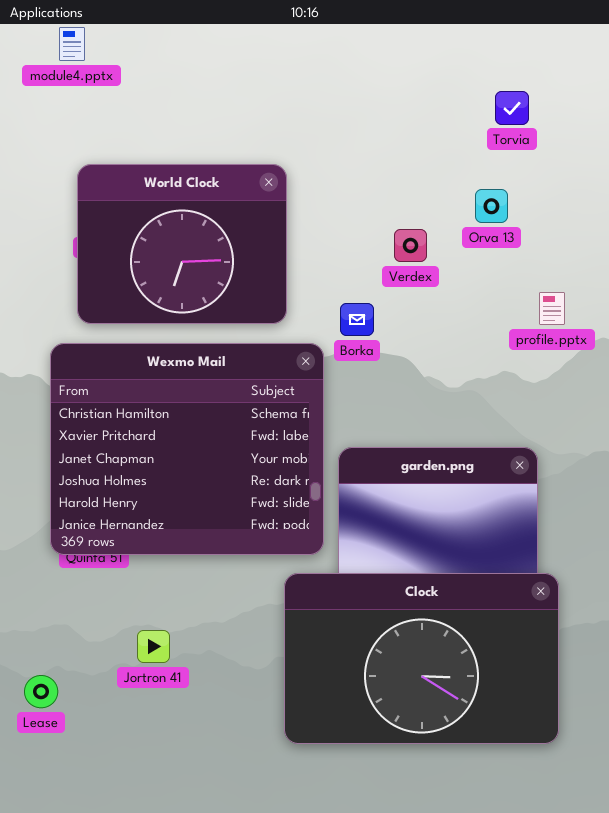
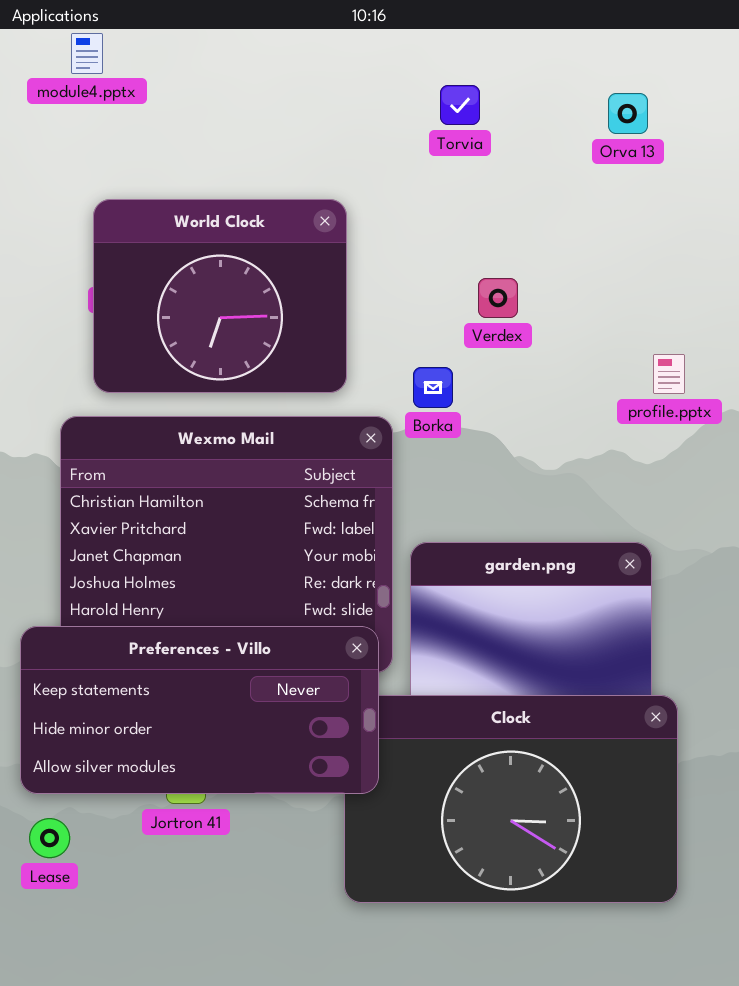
Torvia: [495,91,529,125] -> [440,85,480,125], moved
Orva 13: [475,189,508,223] -> [608,93,648,134], moved
Preferences - Villo: none -> [20,626,379,794], opened

